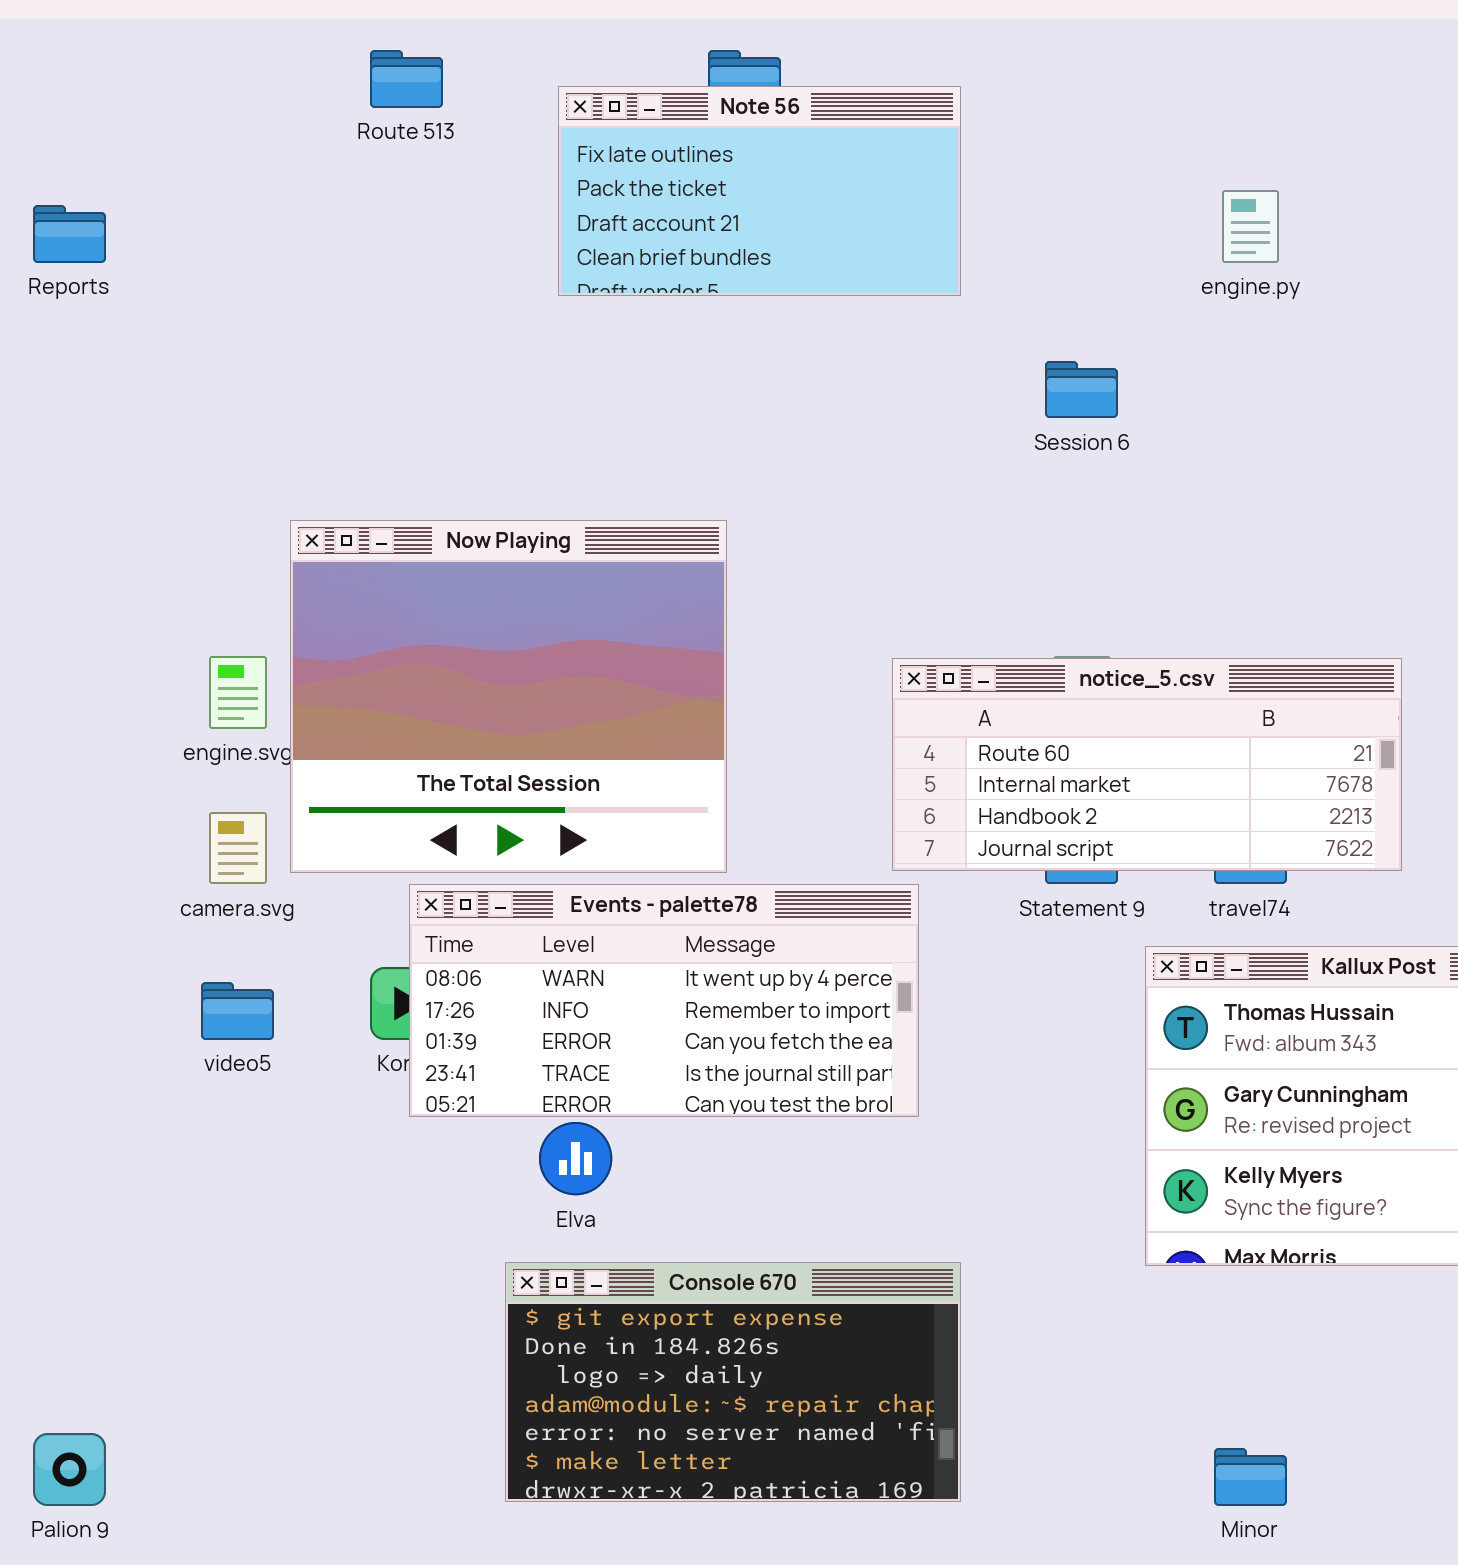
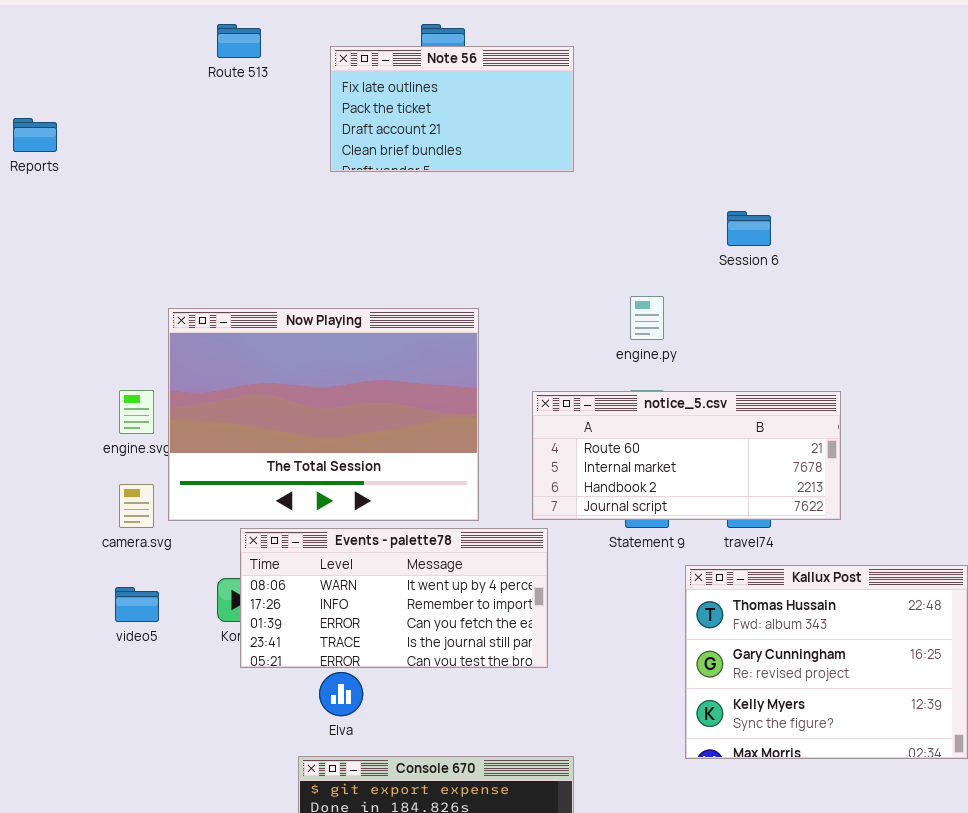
engine.py: [1222,190,1279,263] -> [630,296,664,340], moved
Session 6: [1045,361,1118,418] -> [727,211,771,246], moved
Now Playing: [290,520,727,873] -> [168,308,479,521], resized

